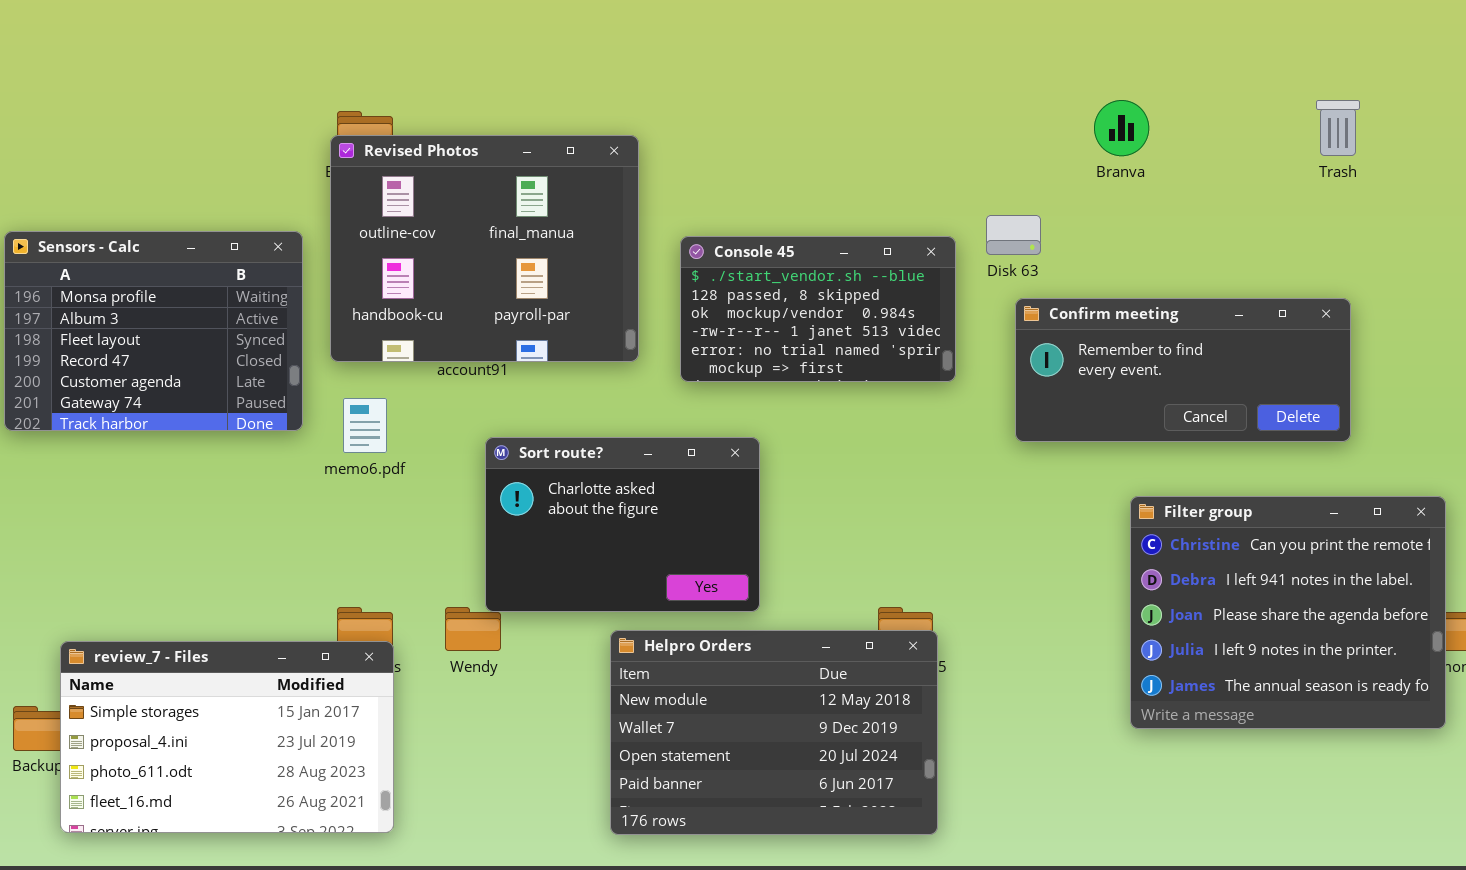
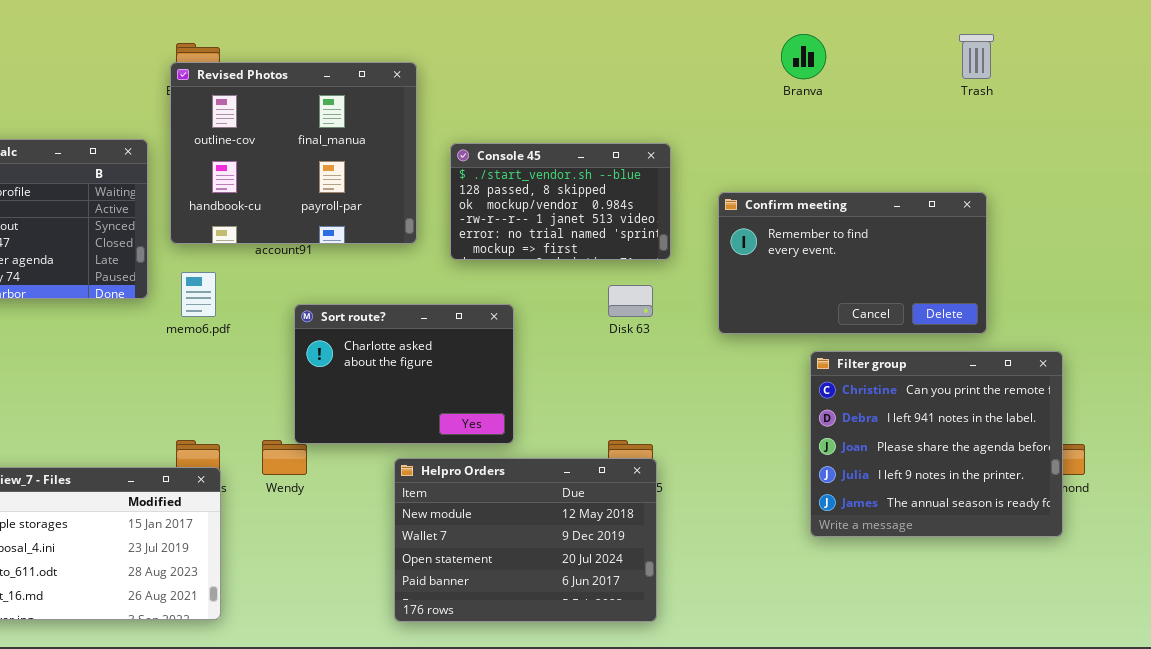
Disk 63: [986,215,1041,255] -> [608,285,653,317], moved
Confirm meeting: [1015,298,1351,442] -> [718,192,987,334], resized

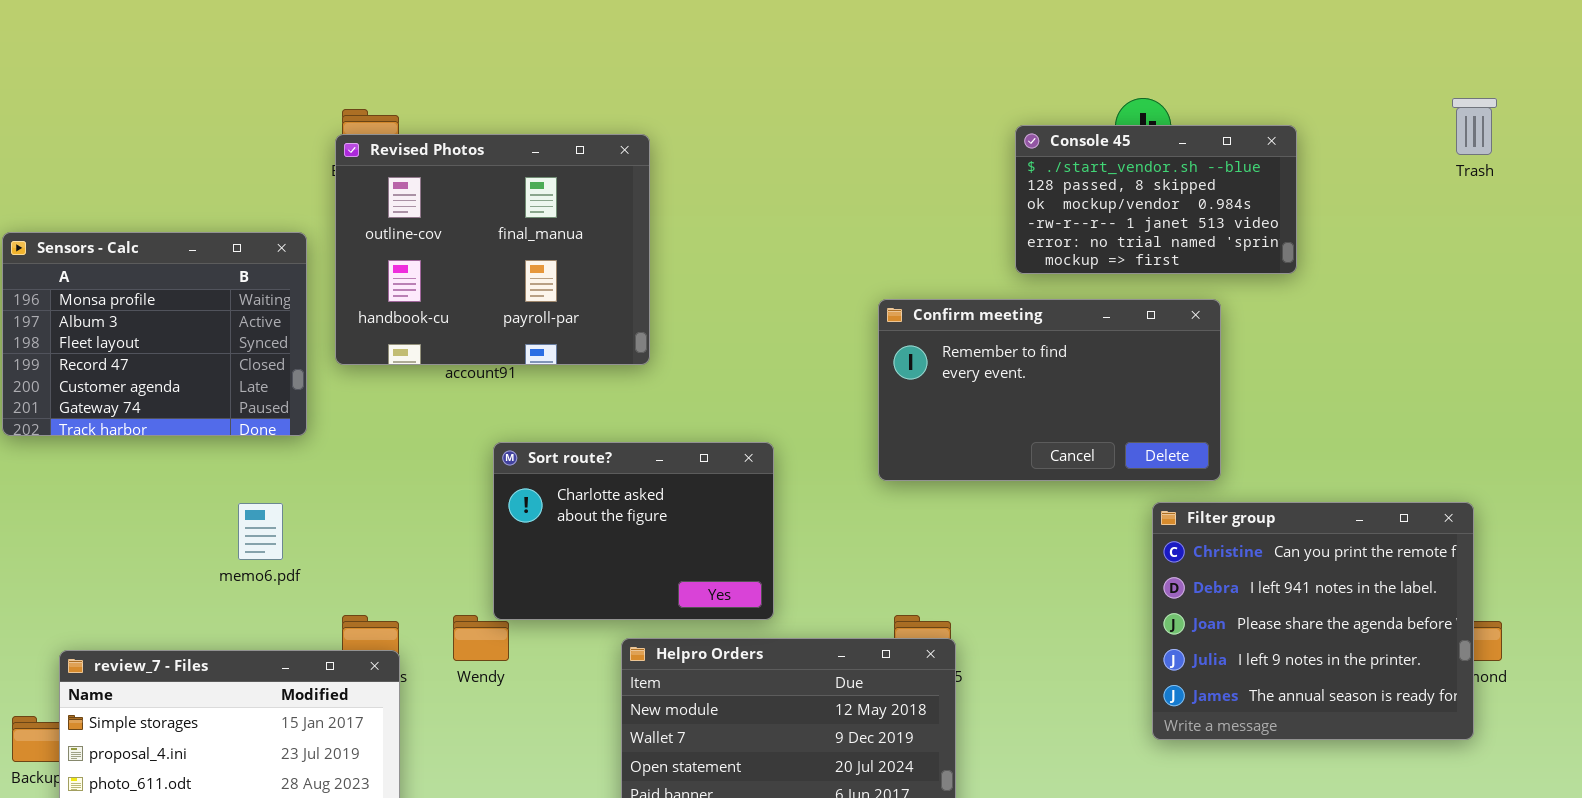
Trash: [959,34,994,79] -> [1452,98,1497,155], moved
Console 45: [450,143,671,260] -> [1015,125,1297,274], moved
Confirm meeting: [718,192,987,334] -> [878,299,1221,481], moved
memo6.pdf: [181,272,216,317] -> [238,503,283,560], moved

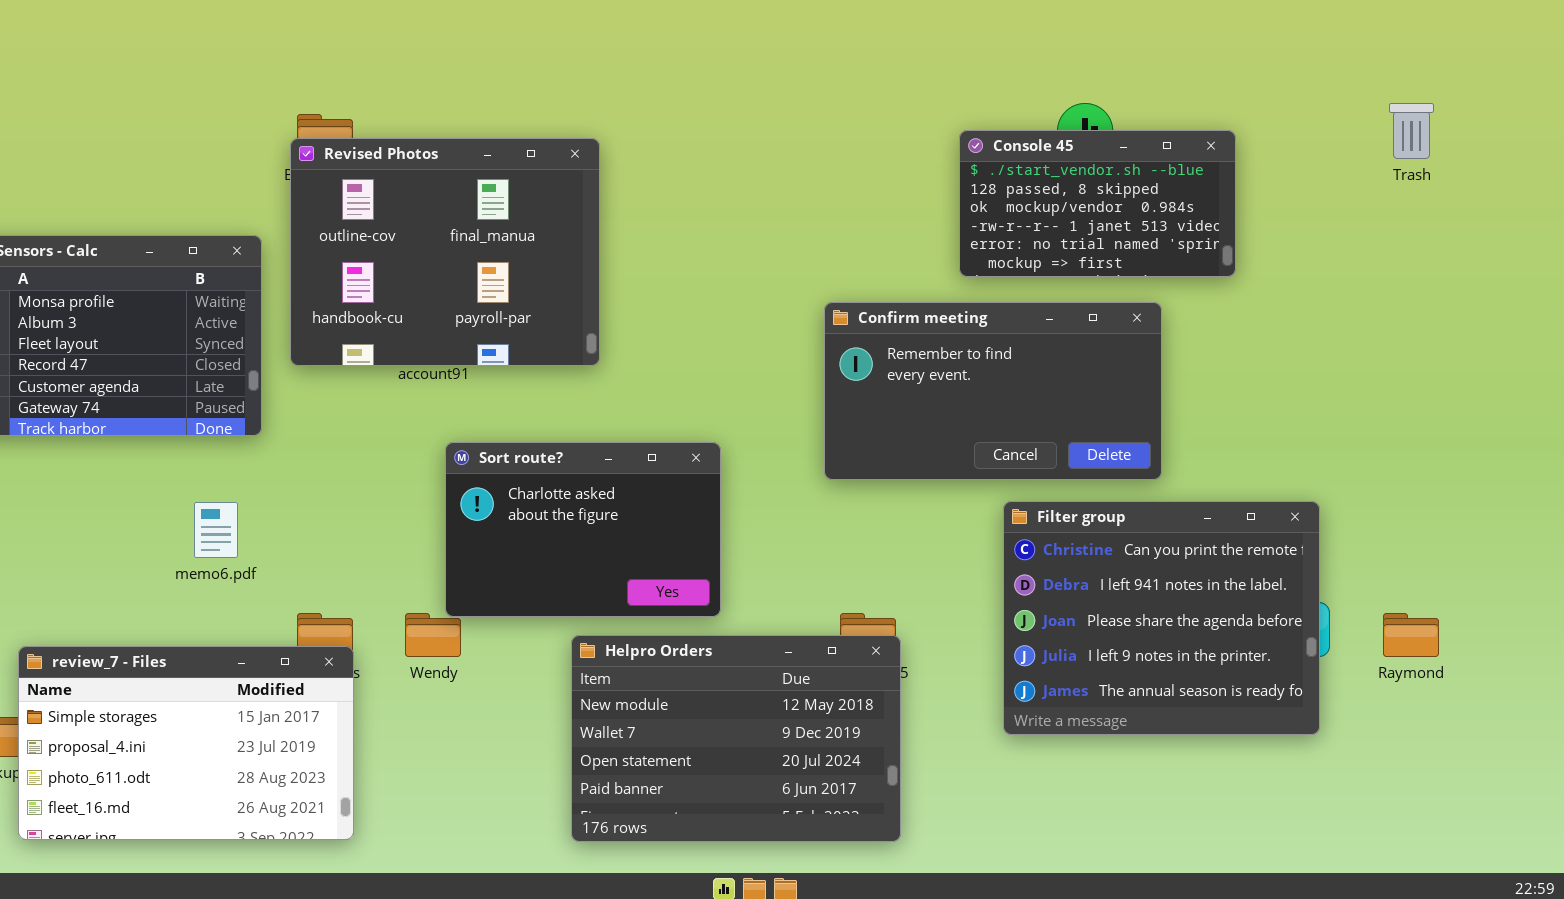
Filter group: [1152,502,1474,740] -> [1003,501,1320,735], moved

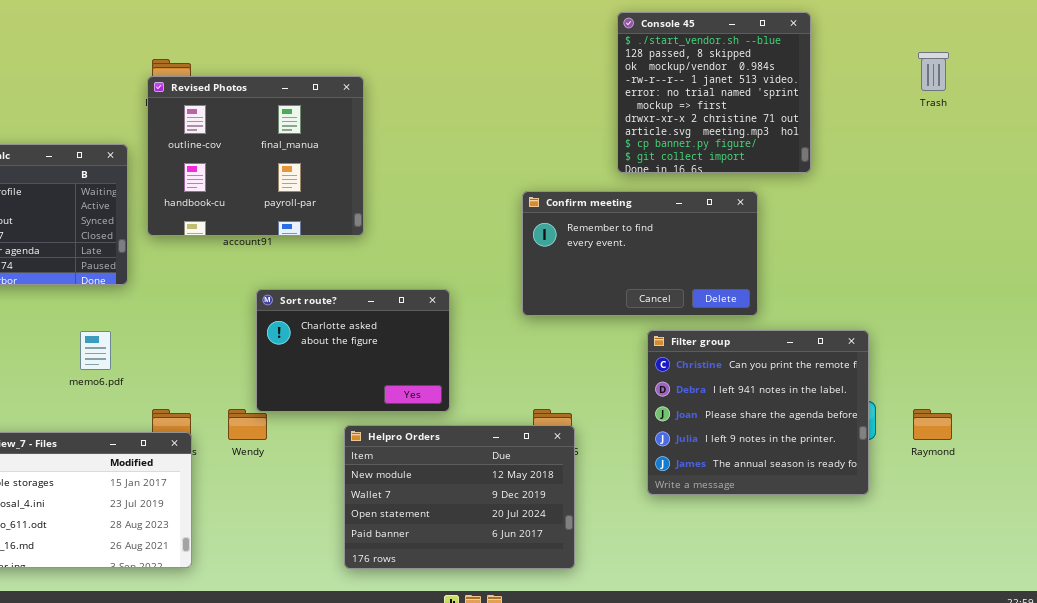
Console 45: [959,130,1236,277] -> [617,12,811,173], resized

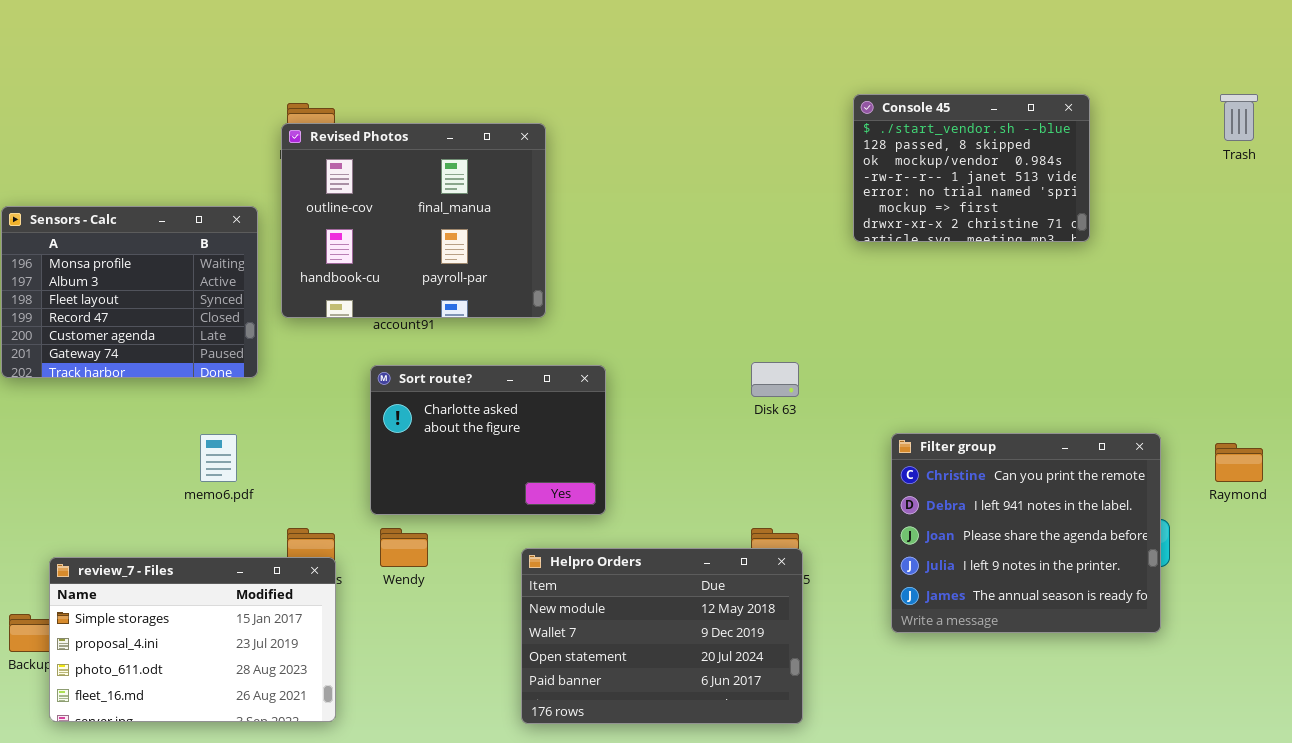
Console 45: [617,12,811,173] -> [853,94,1090,242], resized
Confirm meeting: [522,191,758,316] -> none, closed
Sort route?: [256,289,450,412] -> [370,365,606,515], moved
Raymond: [913,409,952,440] -> [1215,443,1263,482], moved

